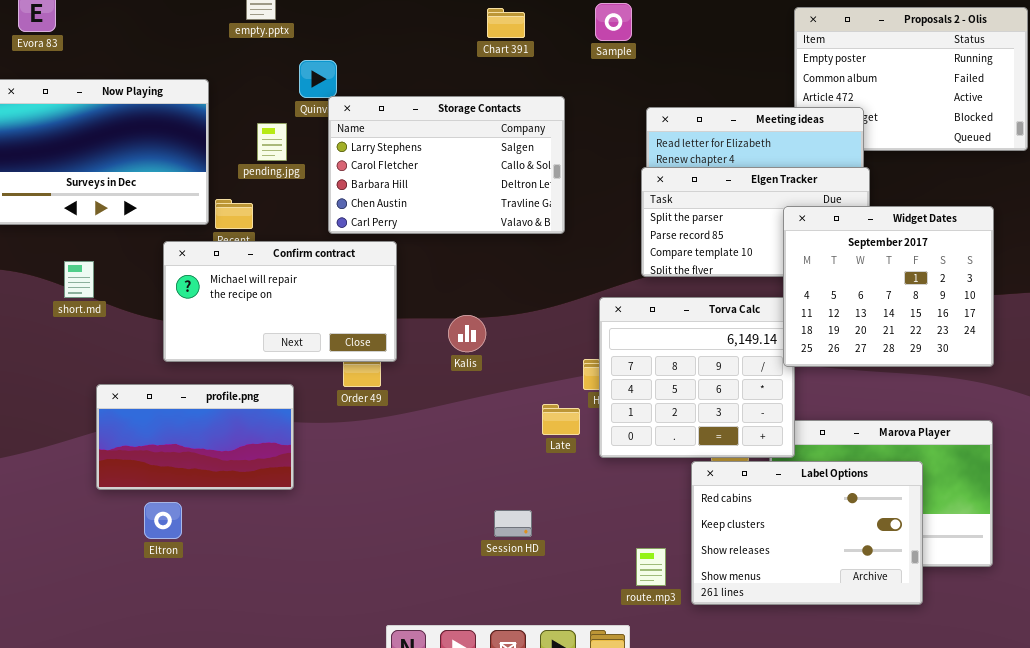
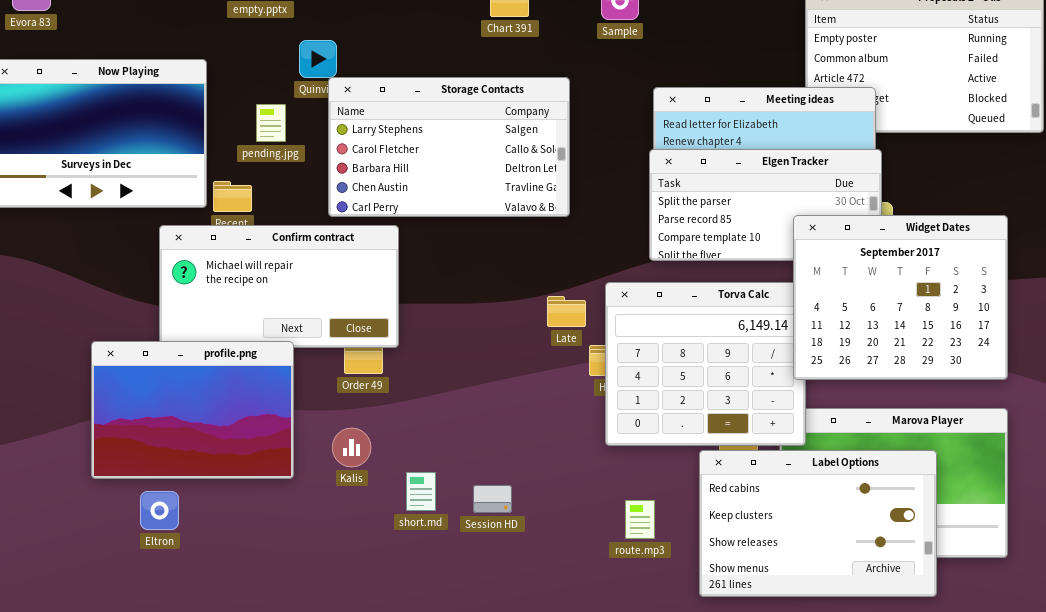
Widget Dates: [783,206,994,367] -> [793,215,1008,380], moved
short.md: [64,261,94,298] -> [406,472,436,511], moved
Kalis: [448,315,486,352] -> [332,428,371,467], moved
profile.png: [96,384,294,490] -> [91,341,294,479], resized
Late: [542,404,580,435] -> [547,296,586,327], moved
Session HD: [494,510,532,537] -> [473,485,512,513], moved
route.mp3: [636,548,666,586] -> [625,500,655,539], moved

